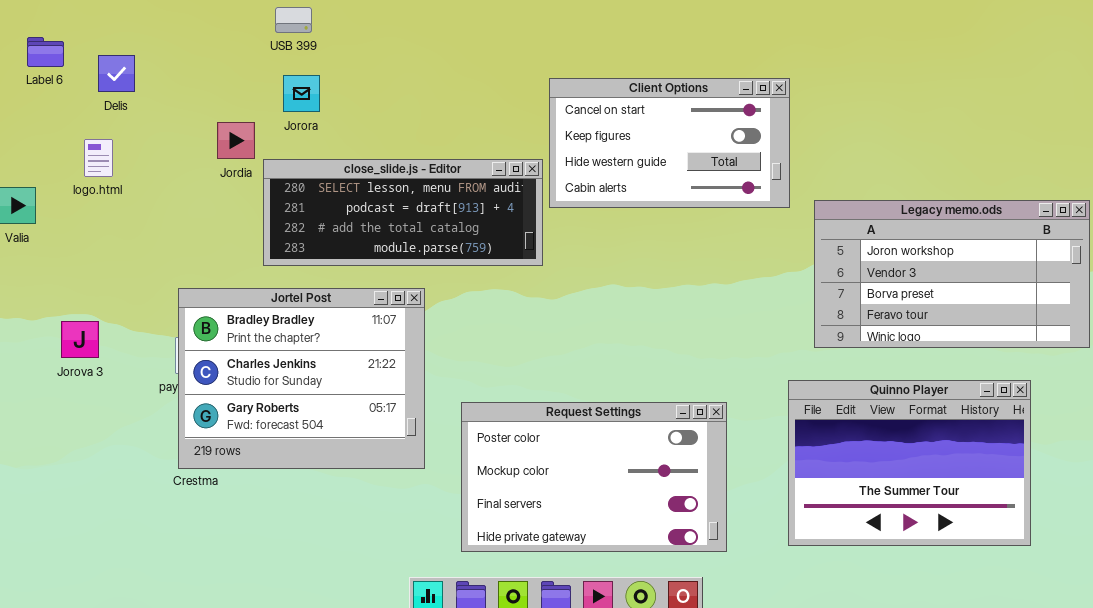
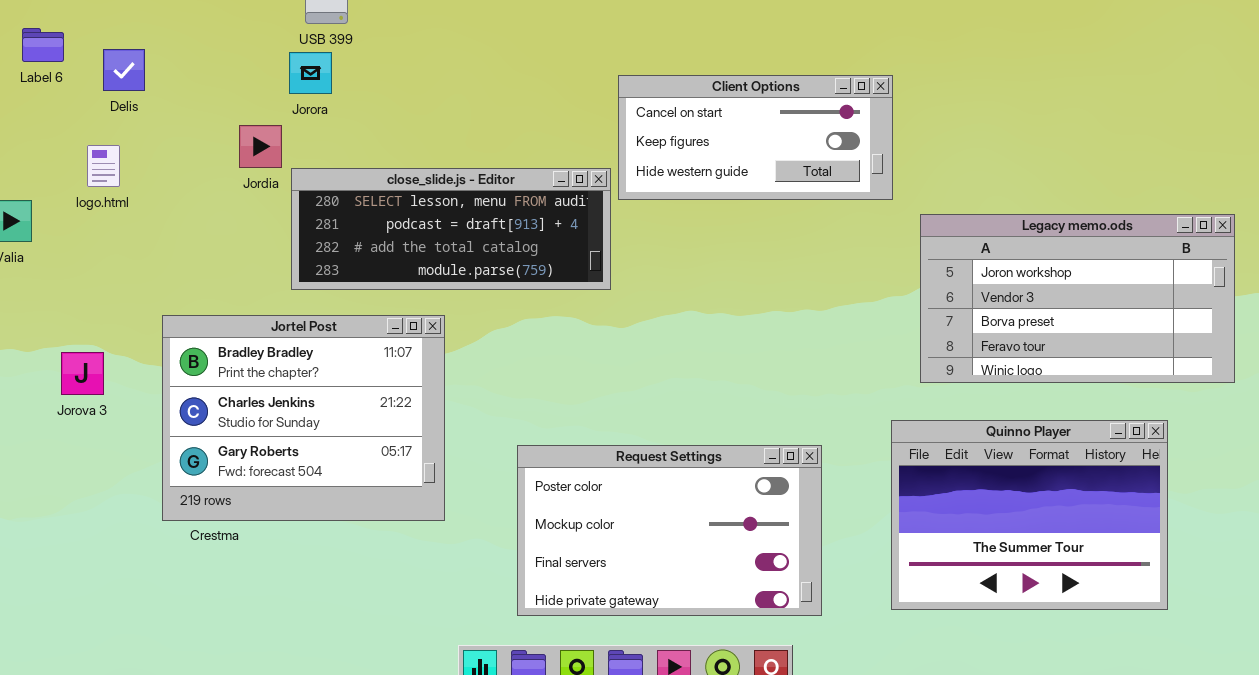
Jorora: [283,75,320,112] -> [289,52,332,94], moved
Client Options: [549,78,790,208] -> [618,75,893,200], resized
Jortel Post: [178,288,425,469] -> [162,315,445,521], moved

